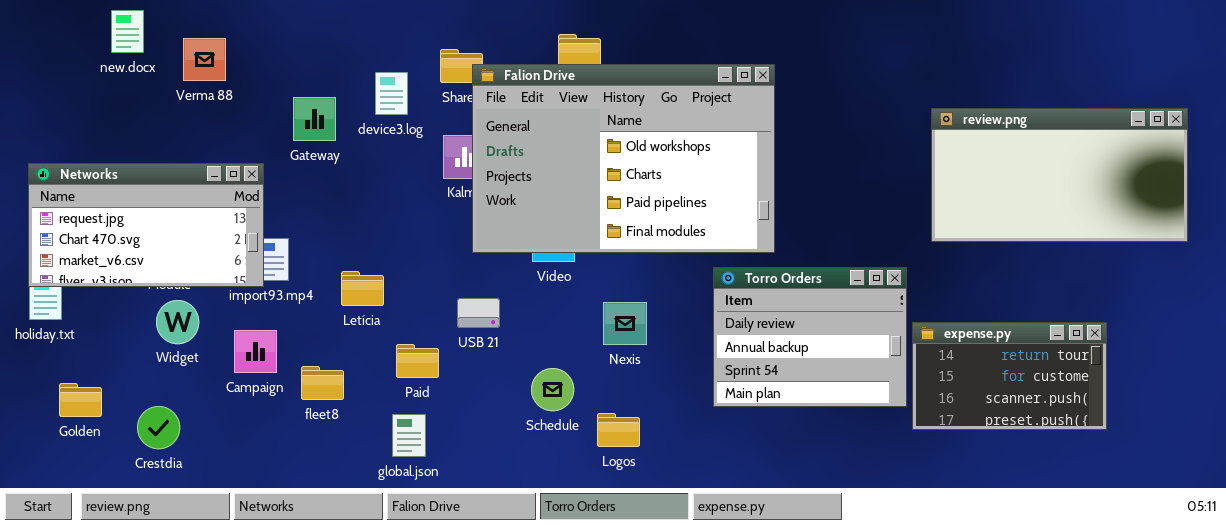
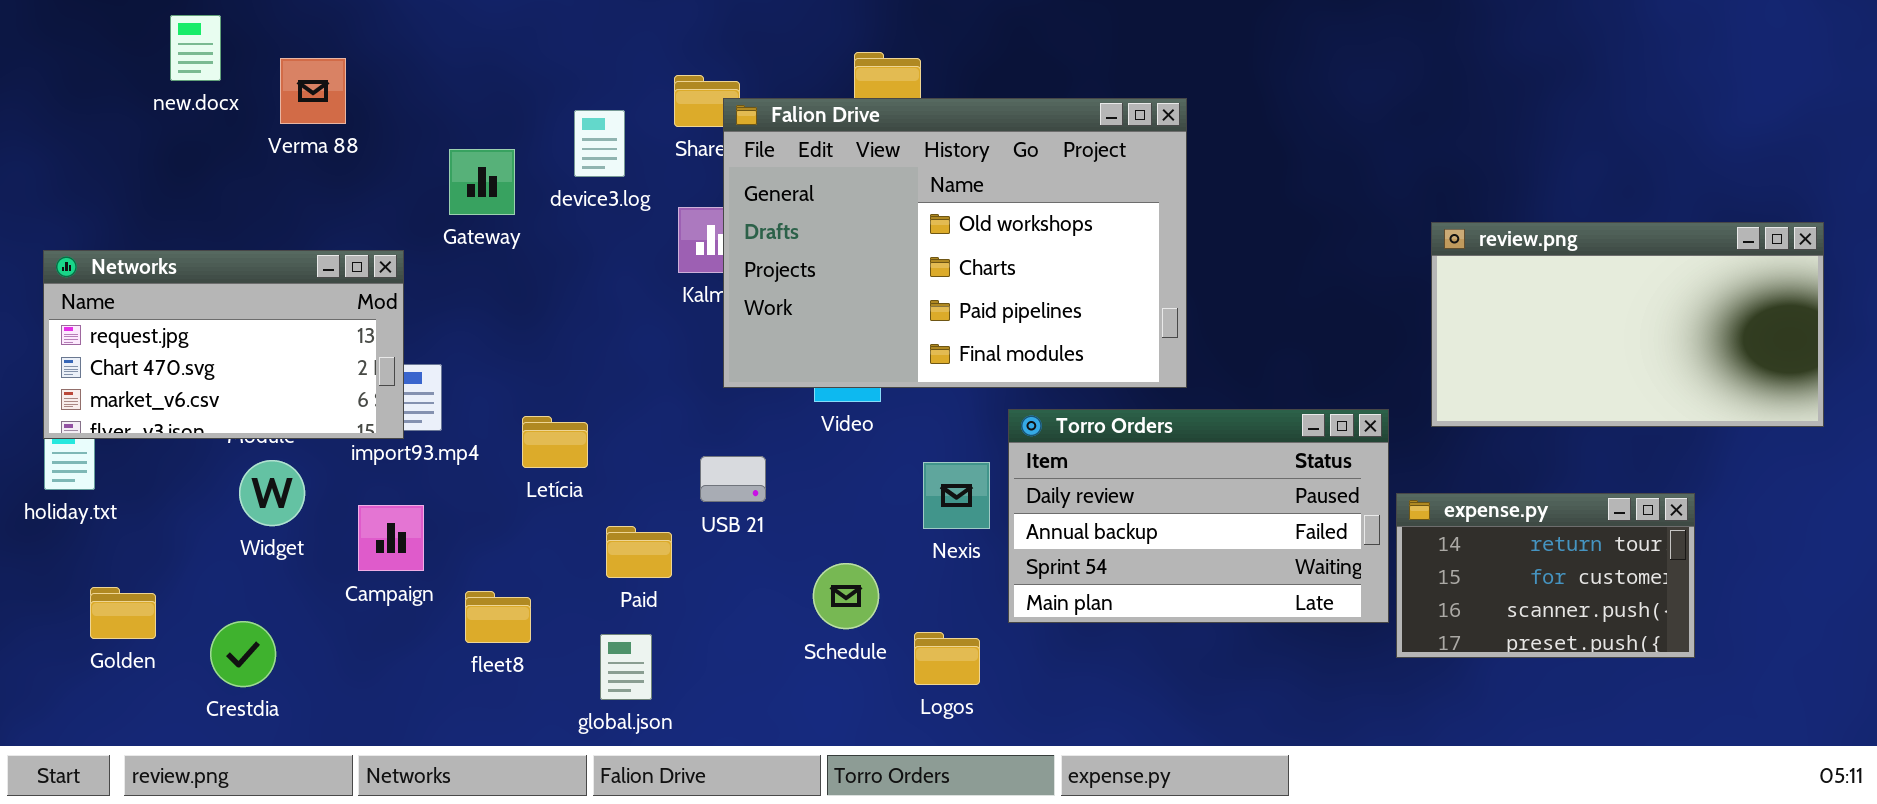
review.png: [931,108,1188,242] -> [1431,222,1824,427], moved
Torro Orders: [713,267,907,407] -> [1008,409,1389,623], resized
fleet8: [301,366,344,400] -> [465,591,531,643], moved

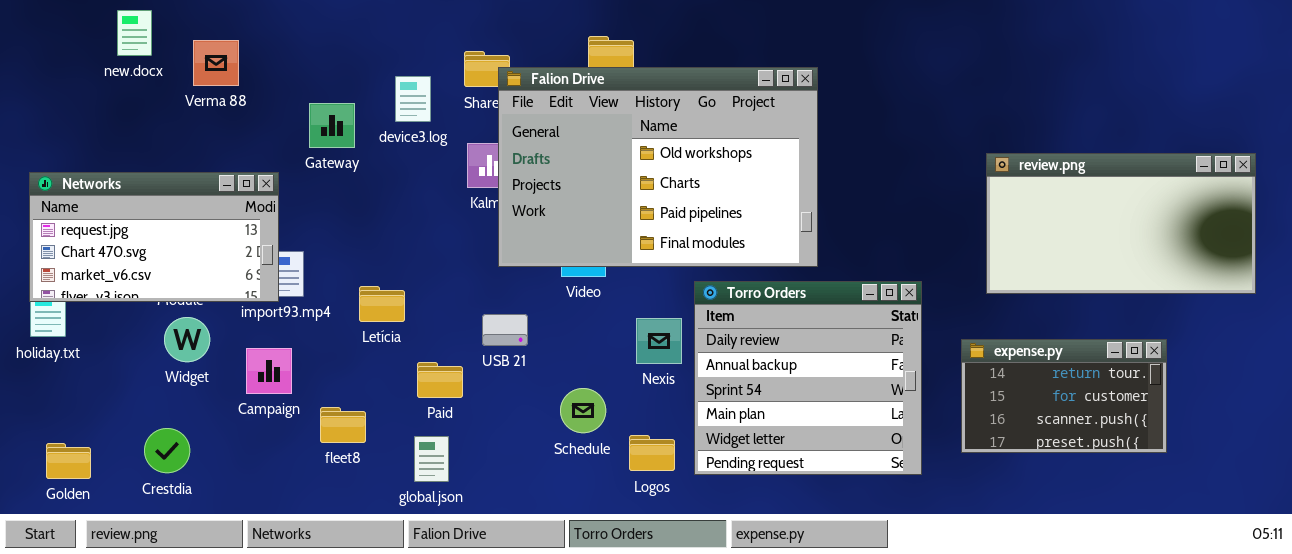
Torro Orders: [1008,409,1389,623] -> [694,281,922,475], resized
Golden: [90,587,156,639] -> [46,443,91,479], moved

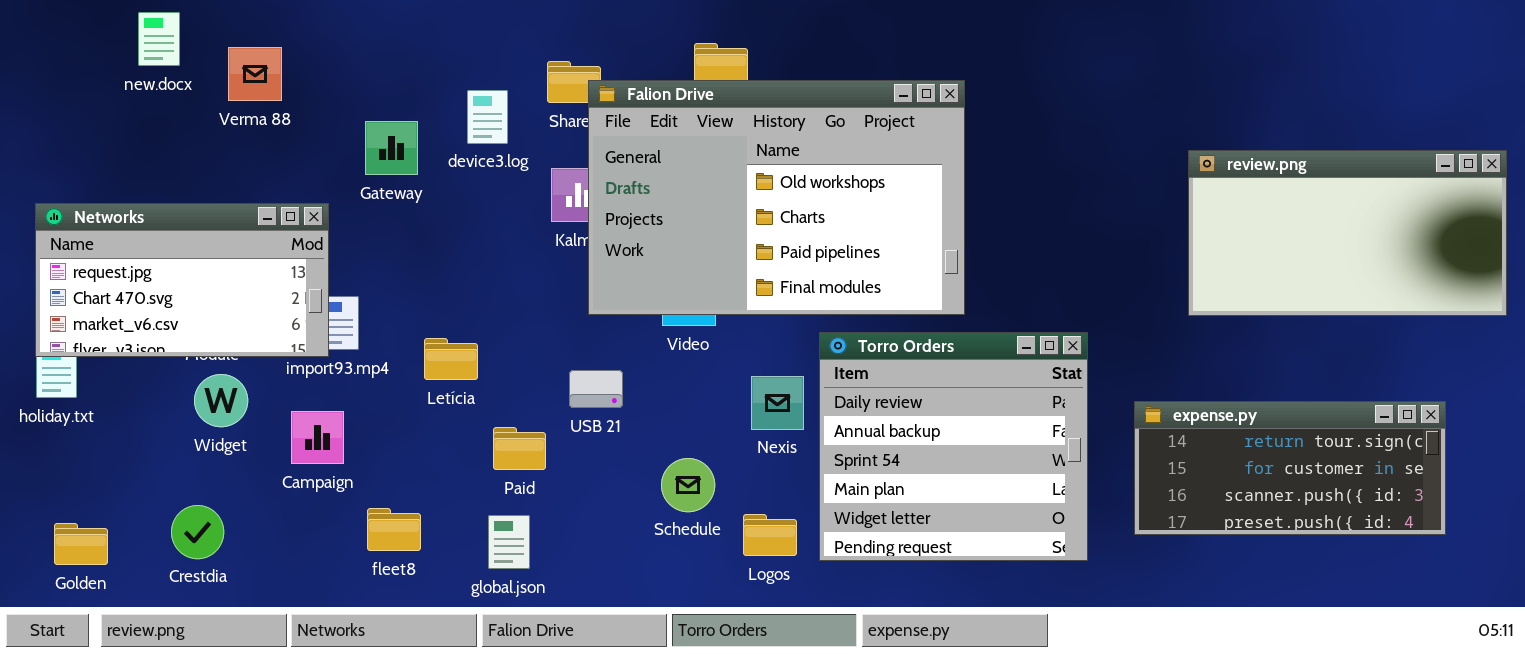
review.png: [986,153,1256,294] -> [1188,150,1507,316], moved
expense.py: [961,339,1167,453] -> [1134,401,1446,535], resized
fleet8: [320,407,366,443] -> [367,508,421,551], moved

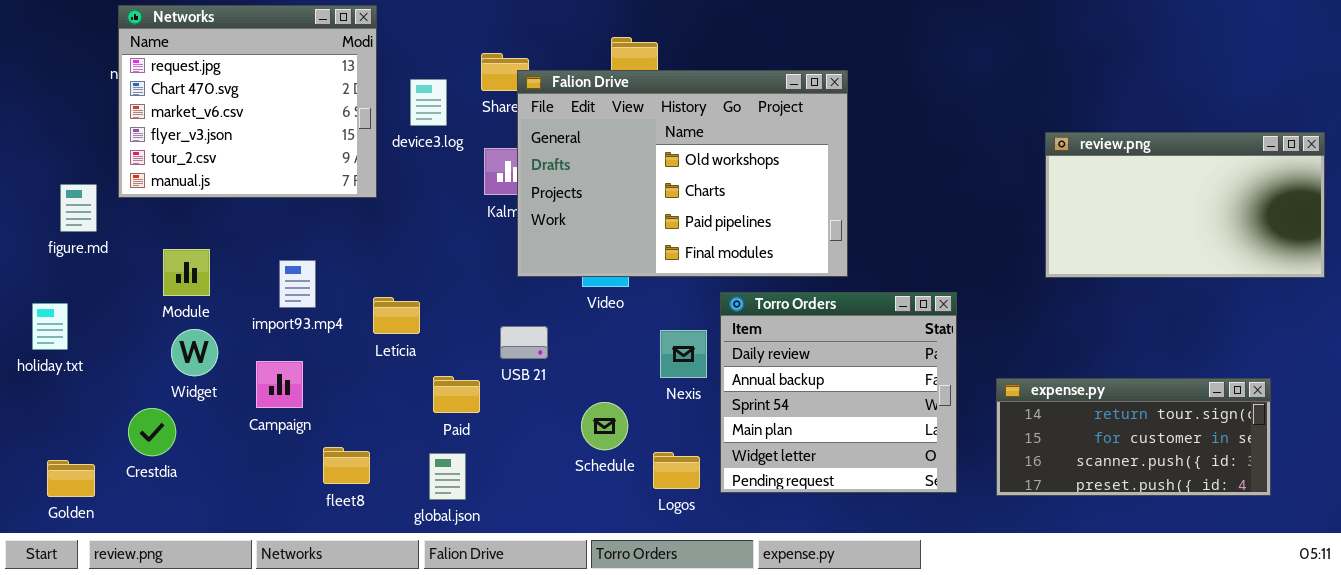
Networks: [35,203,329,357] -> [118,5,377,198], moved, resized
expense.py: [1134,401,1446,535] -> [996,378,1271,496], moved
Crestdia: [171,505,224,559] -> [128,408,176,456], moved

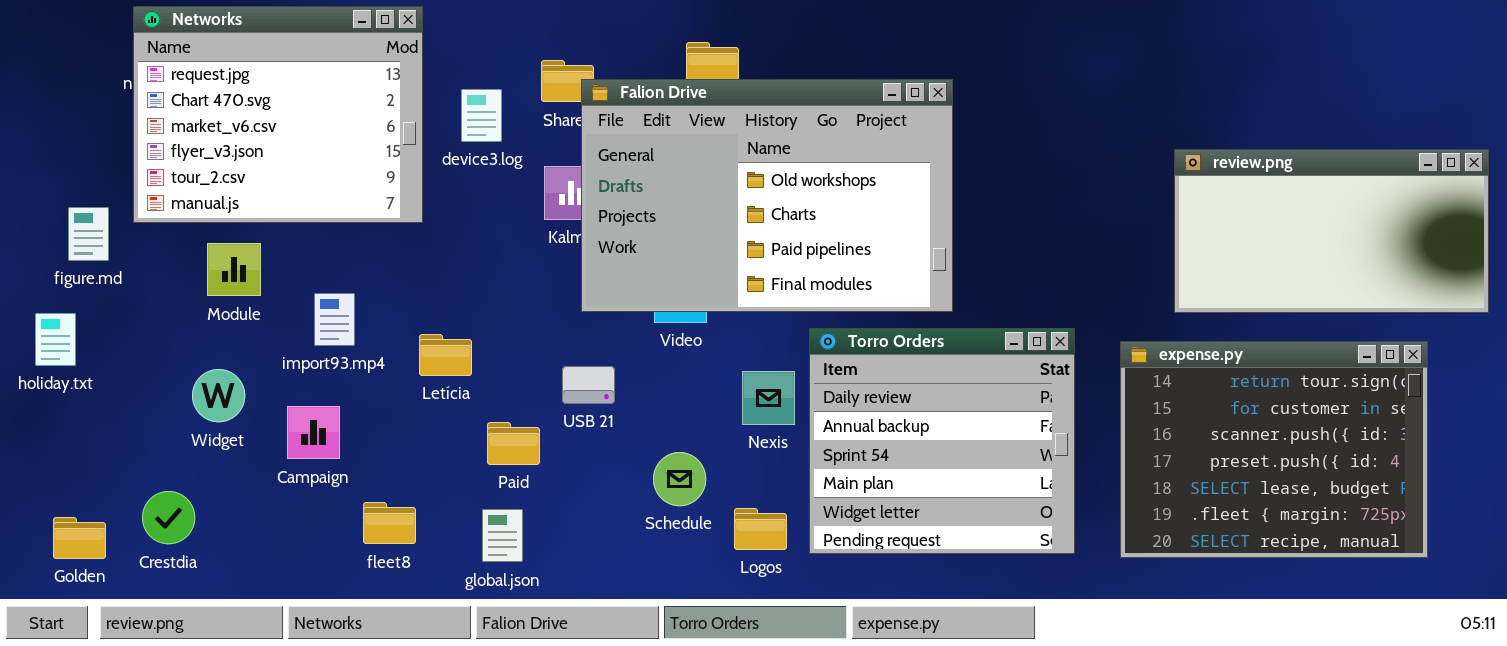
Module: [163,249,210,296] -> [207,243,261,296], moved
holiday.txt: [32,303,68,350] -> [35,313,76,366], moved
expense.py: [996,378,1271,496] -> [1120,341,1428,558], resized
Crestdia: [128,408,176,456] -> [142,491,195,544], moved

